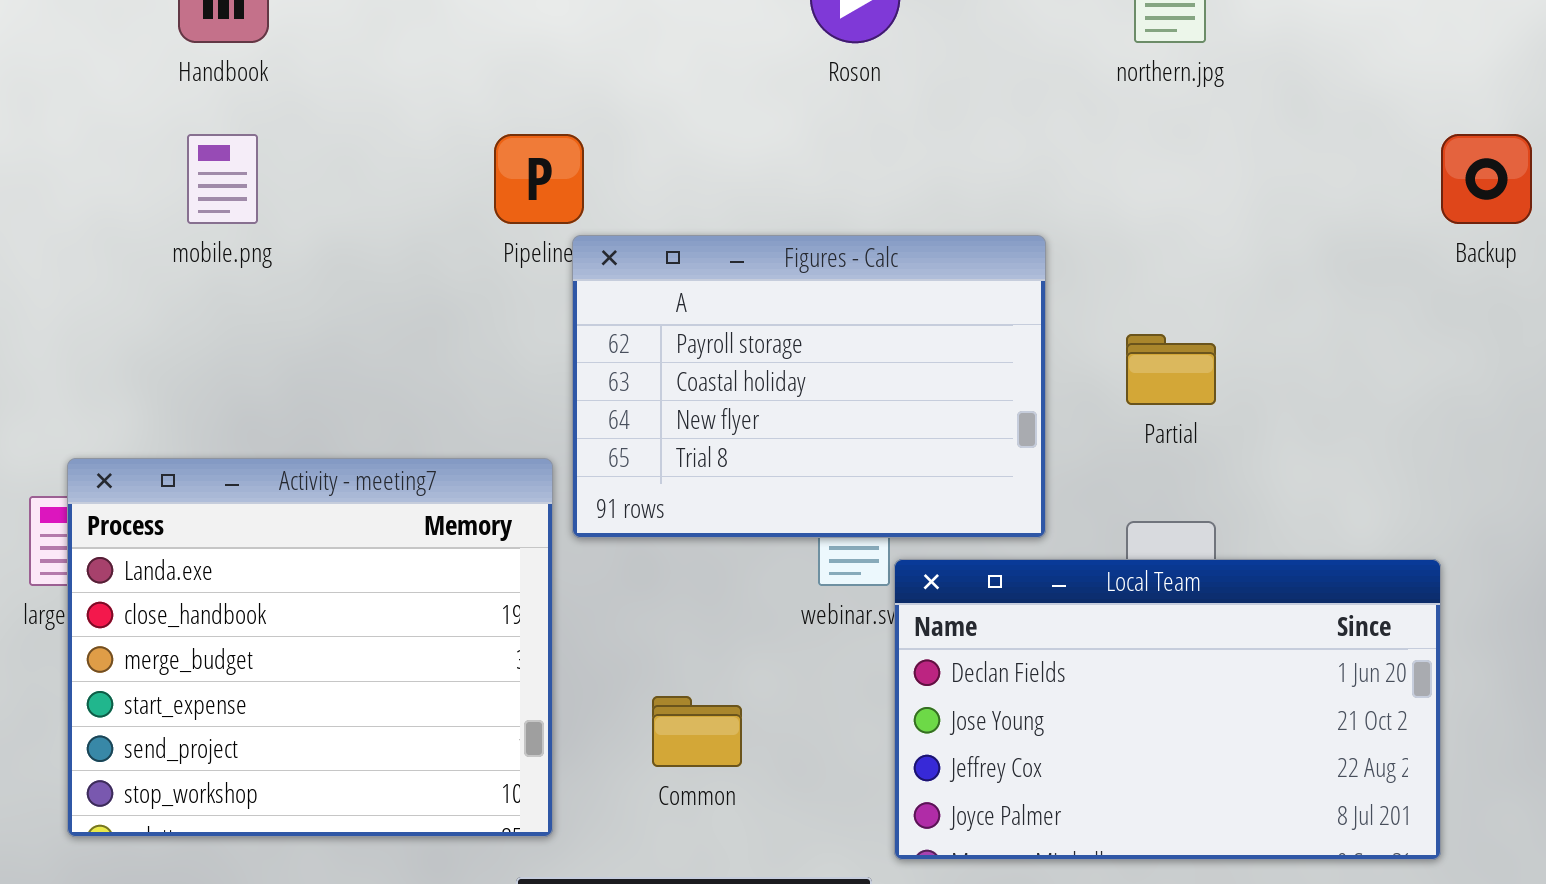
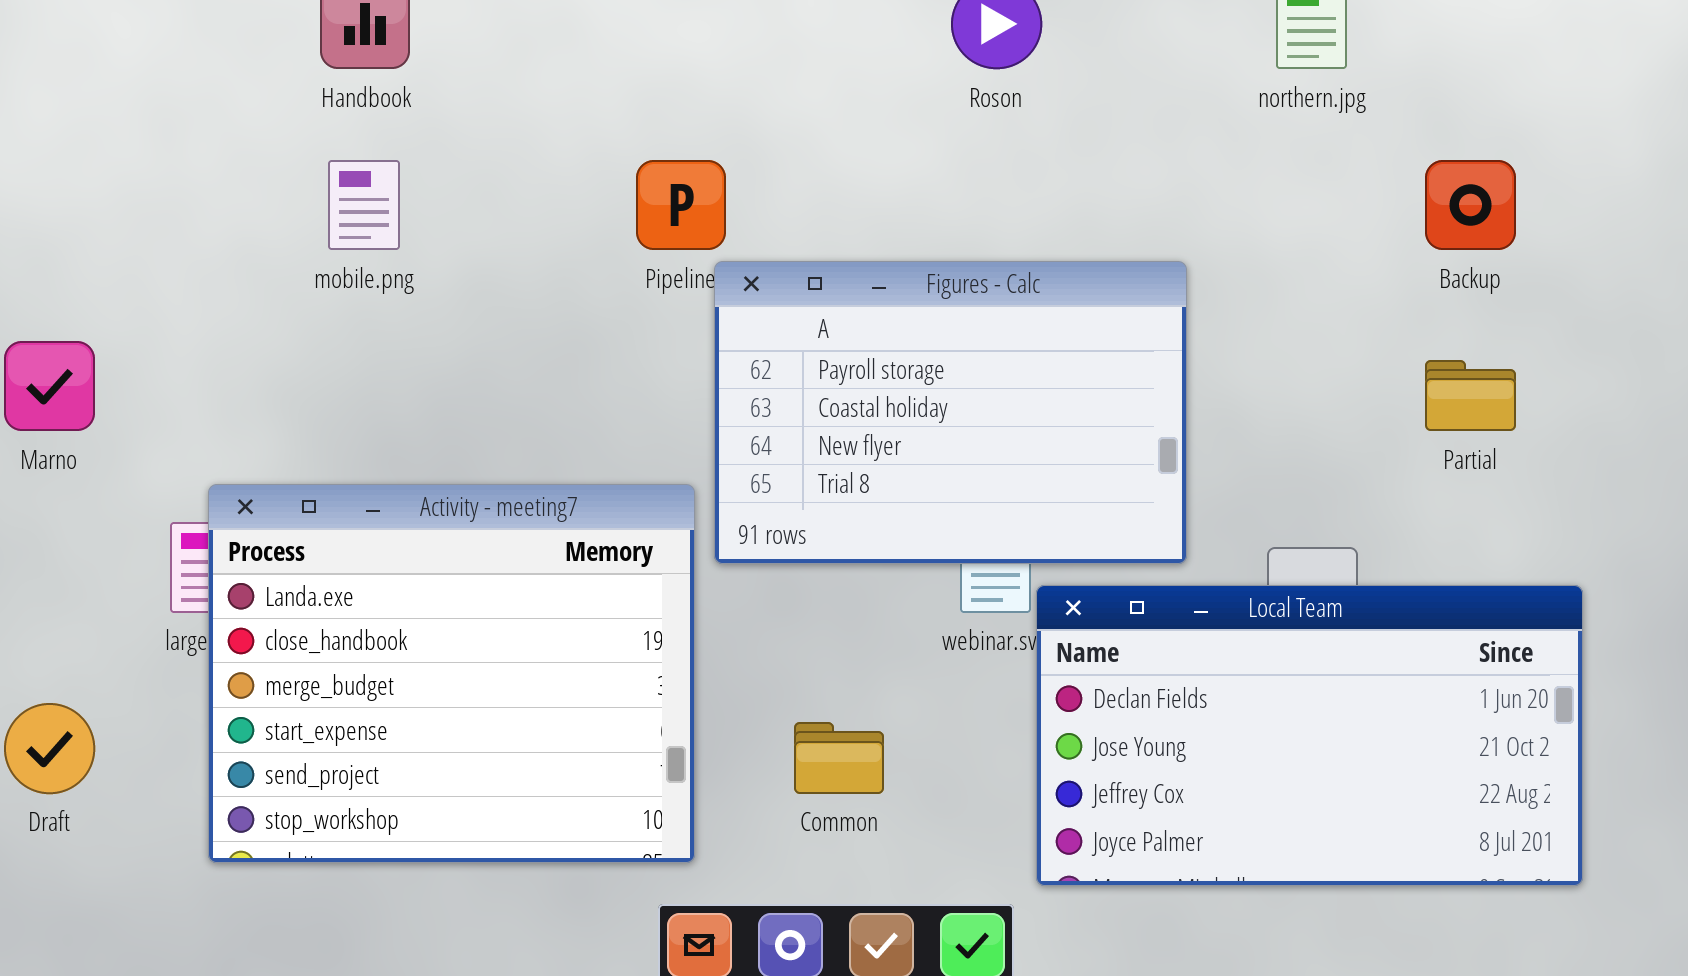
Backup: [1441,134,1532,224] -> [1425,160,1516,250], moved
Partial: [1126,334,1216,405] -> [1425,360,1516,431], moved

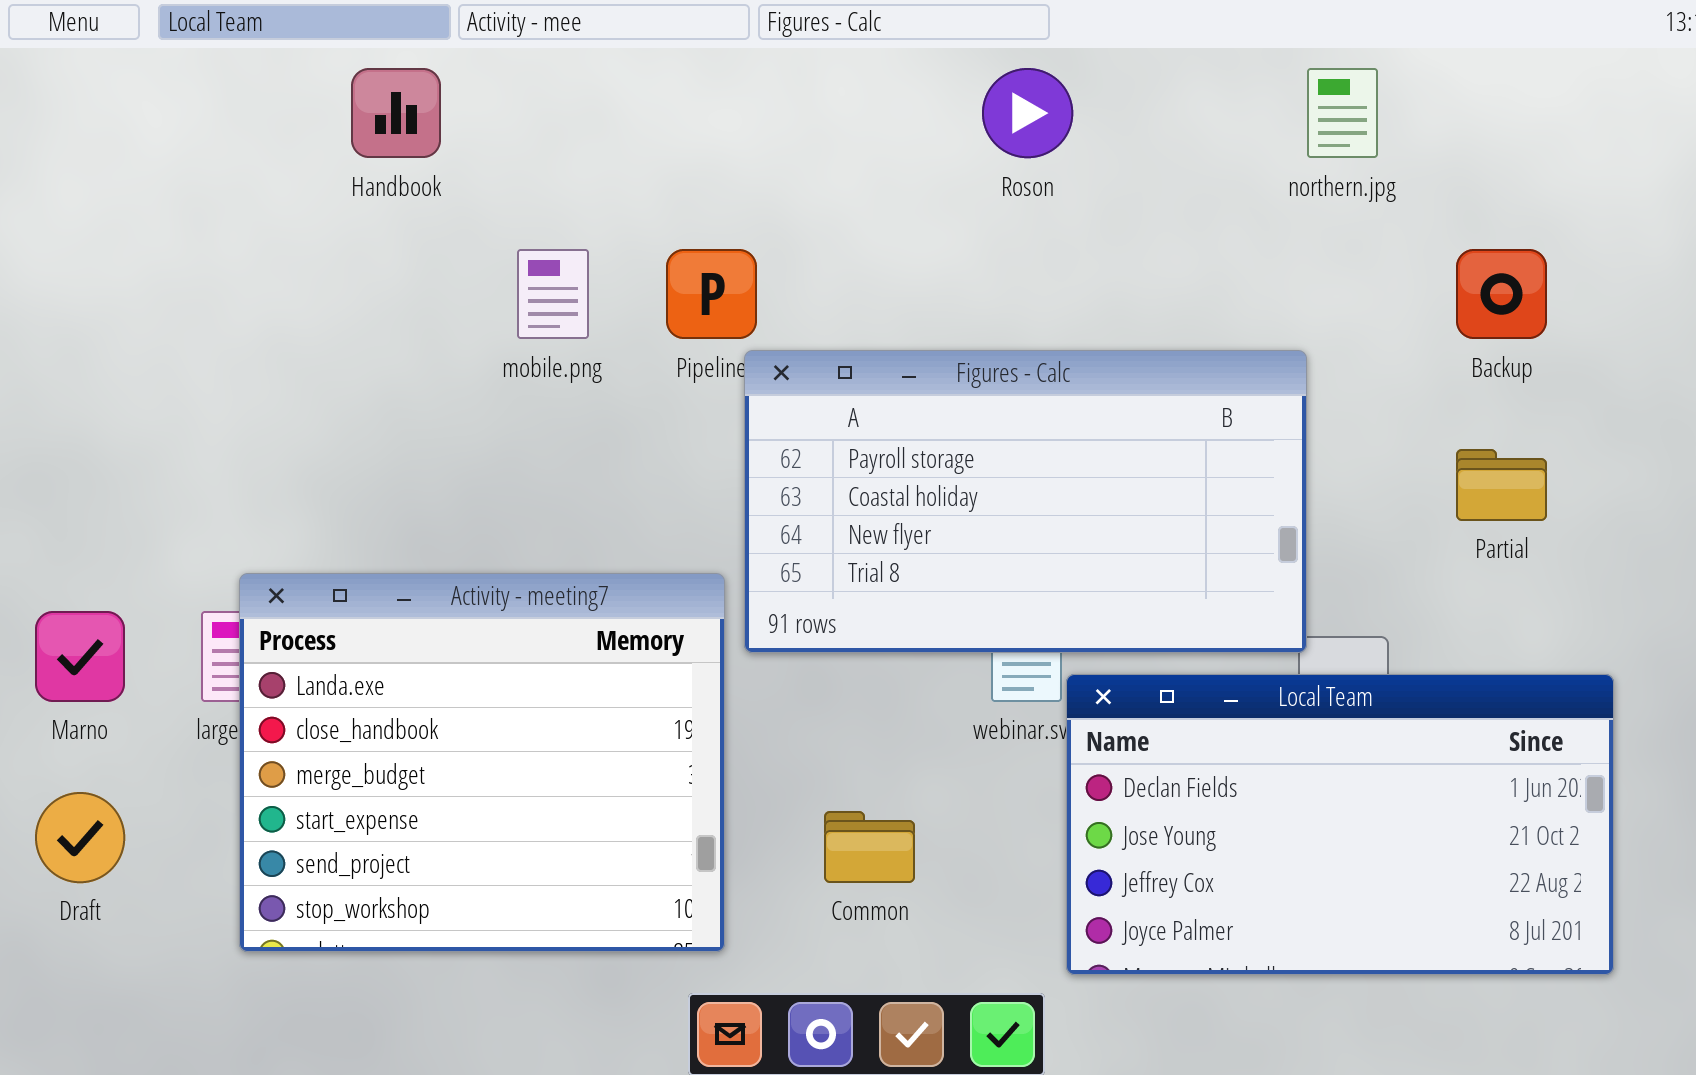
mobile.png: [328,160,400,250] -> [517,249,589,339], moved
Figures - Calc: [714,261,1187,564] -> [744,350,1307,653], resized
Marno: [4,341,95,431] -> [35,611,125,702], moved

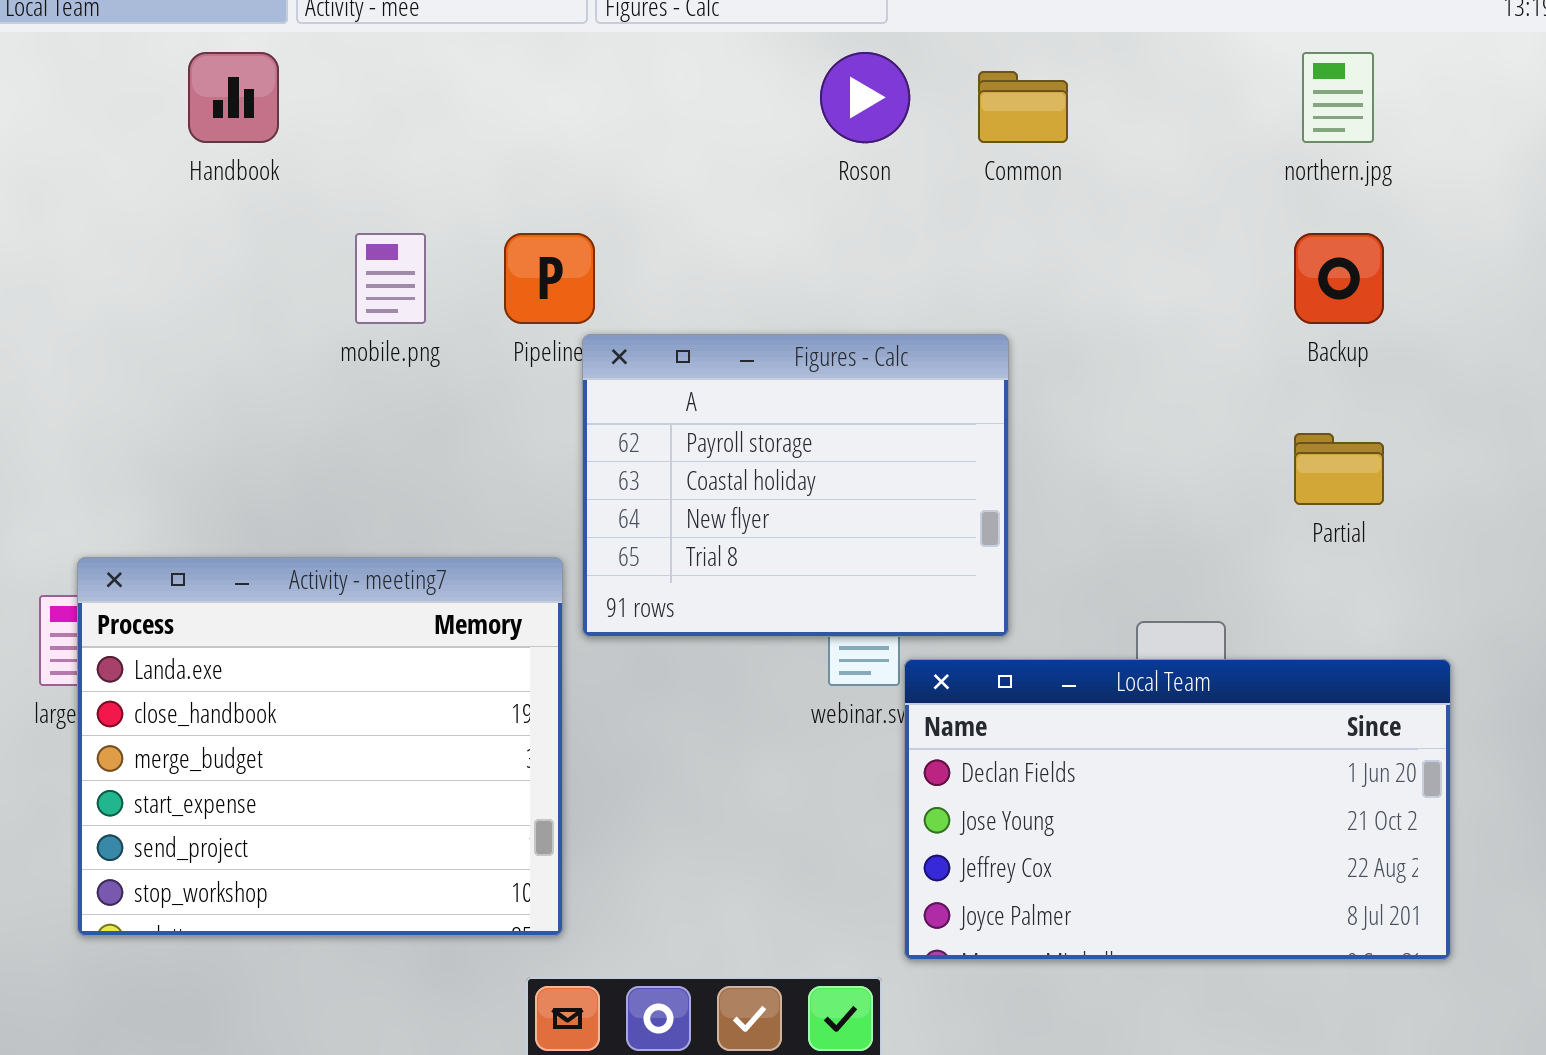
northern.jpg: [1307,68,1378,158] -> [1302,52,1374,143], moved
Figures - Calc: [744,350,1307,653] -> [582,334,1009,637], resized
Common: [824,811,915,883] -> [978,71,1068,143], moved

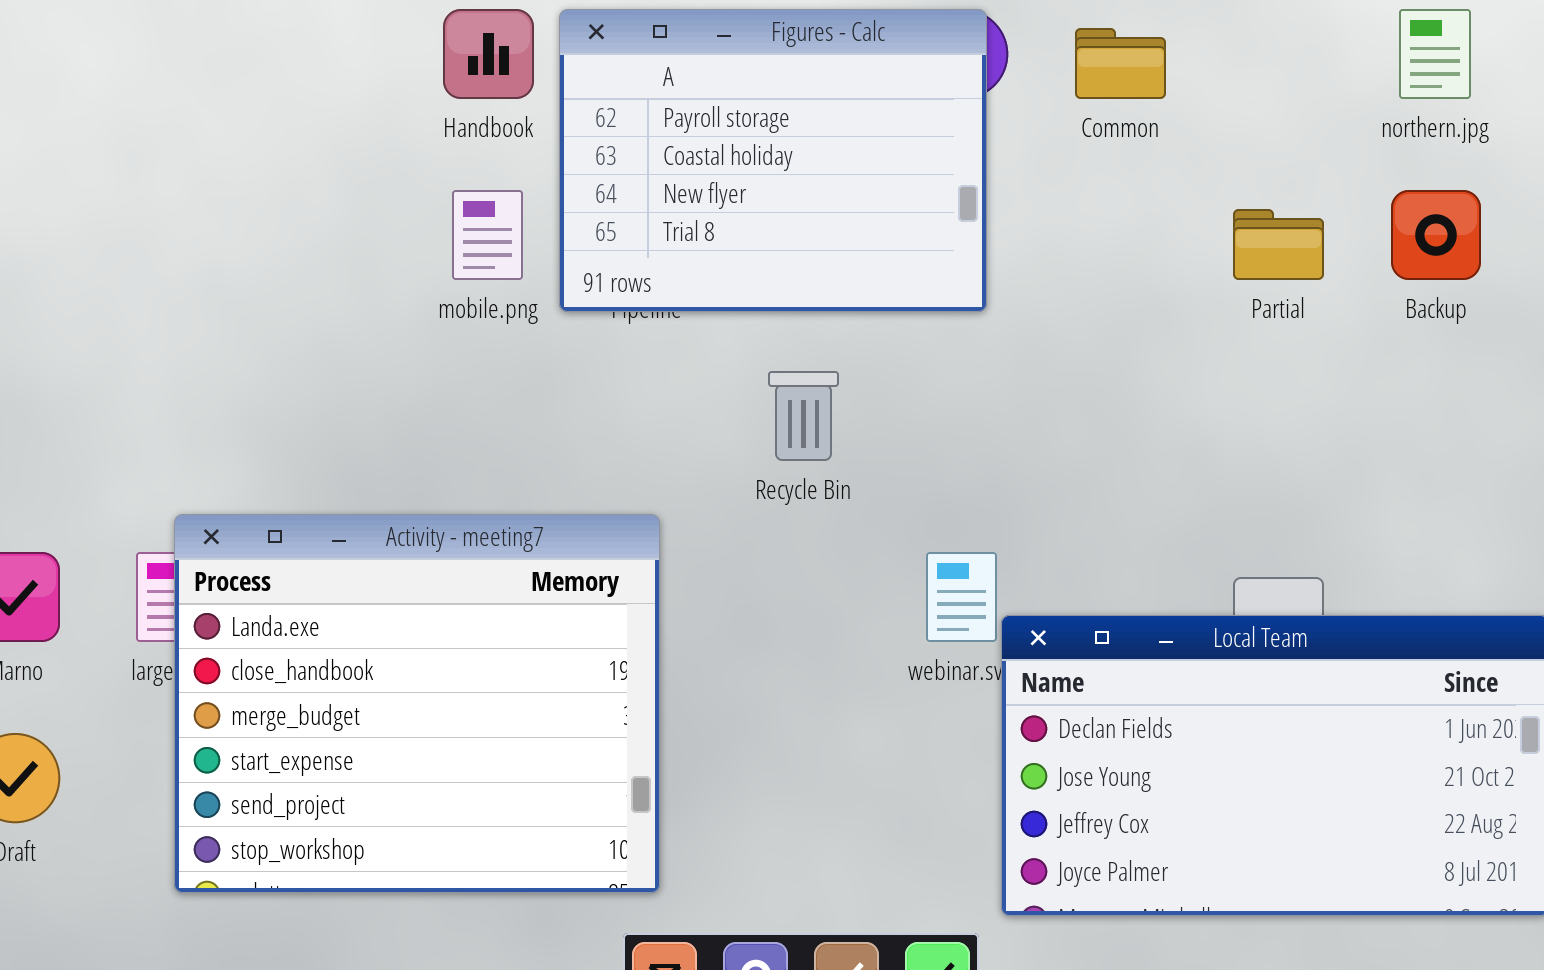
Handbook: [188,52,279,143] -> [443,9,534,99], moved
Figures - Calc: [582,334,1009,637] -> [559,9,987,312], moved
Partial: [1294,433,1384,505] -> [1233,209,1324,280], moved

